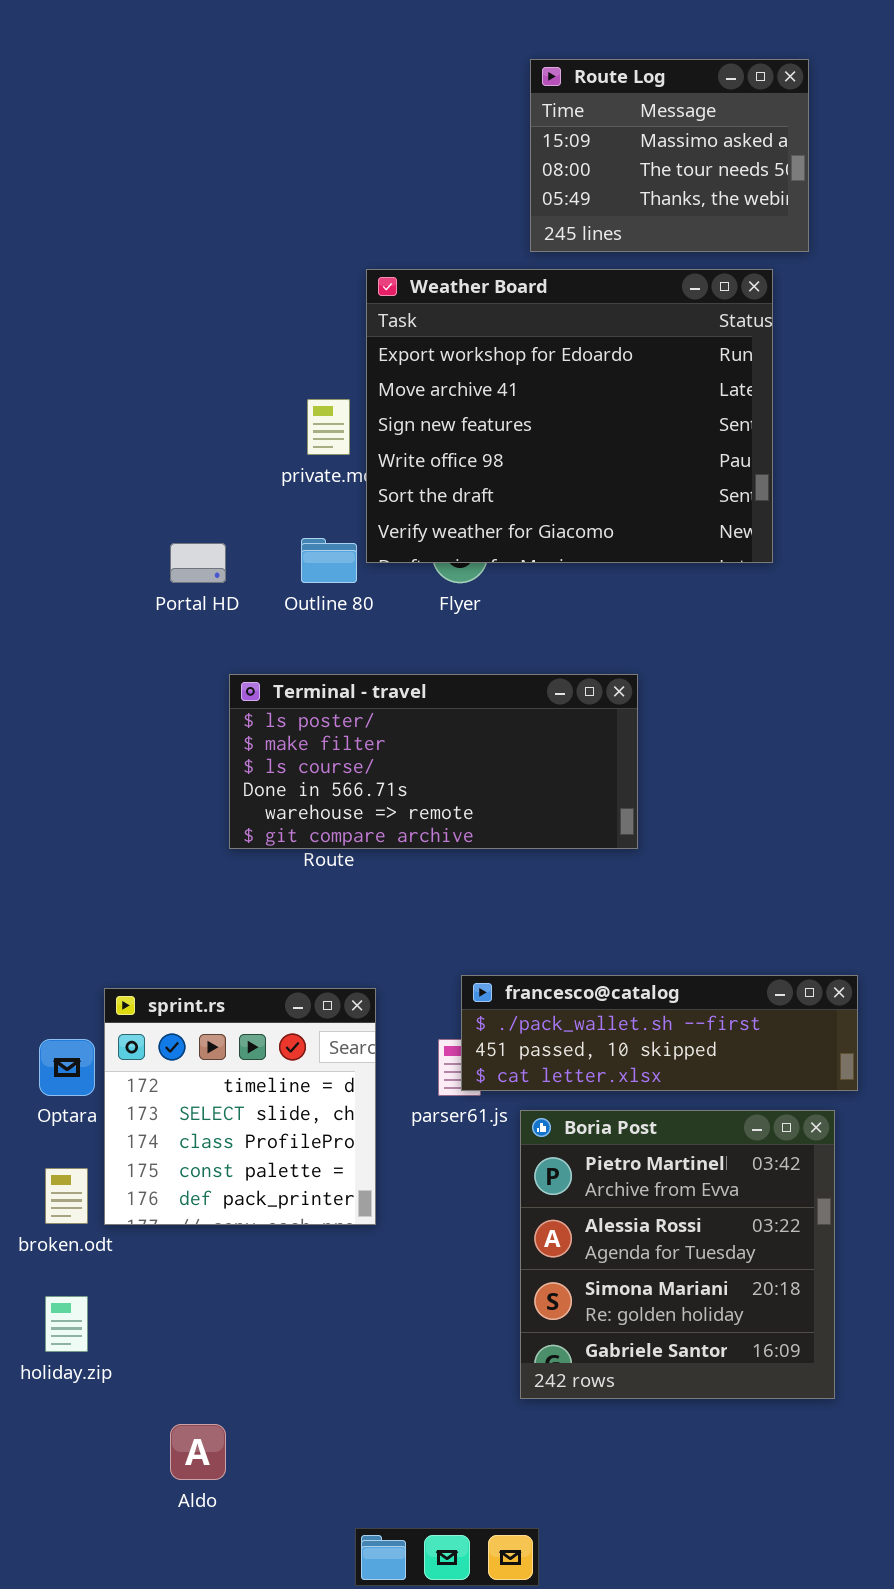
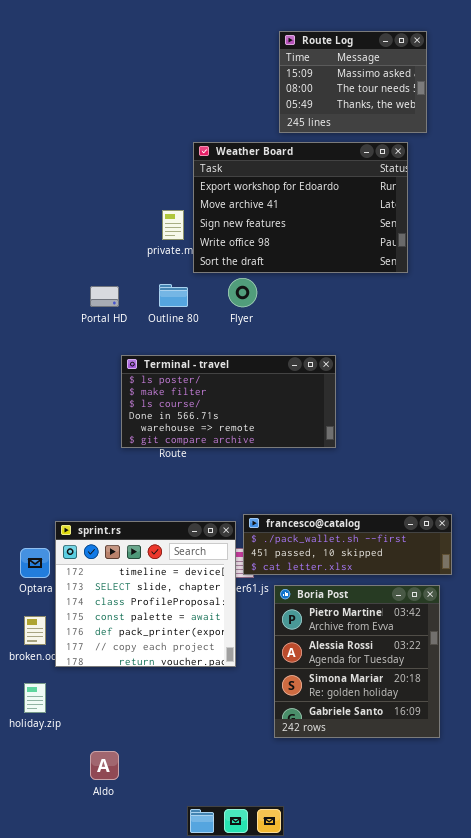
Weather Board: [366,269,773,563] -> [193,142,408,273], resized
sprint.rs: [104,988,376,1225] -> [55,521,236,667], resized

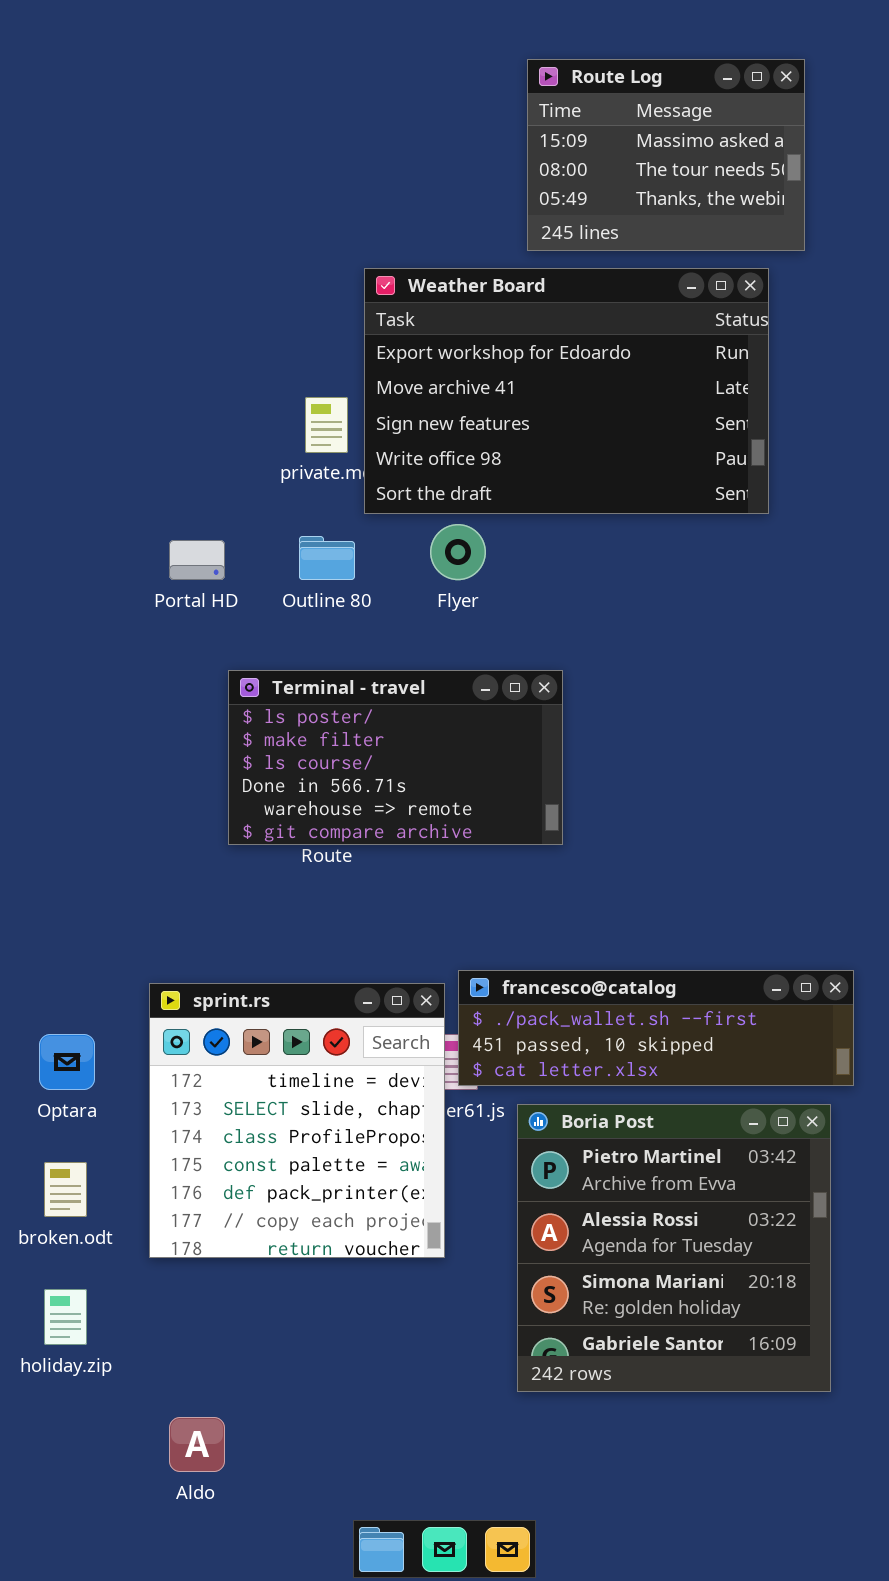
Terminal - travel: [121,355,336,448] -> [228,670,563,845], resized
sprint.rs: [55,521,236,667] -> [149,983,445,1258], resized

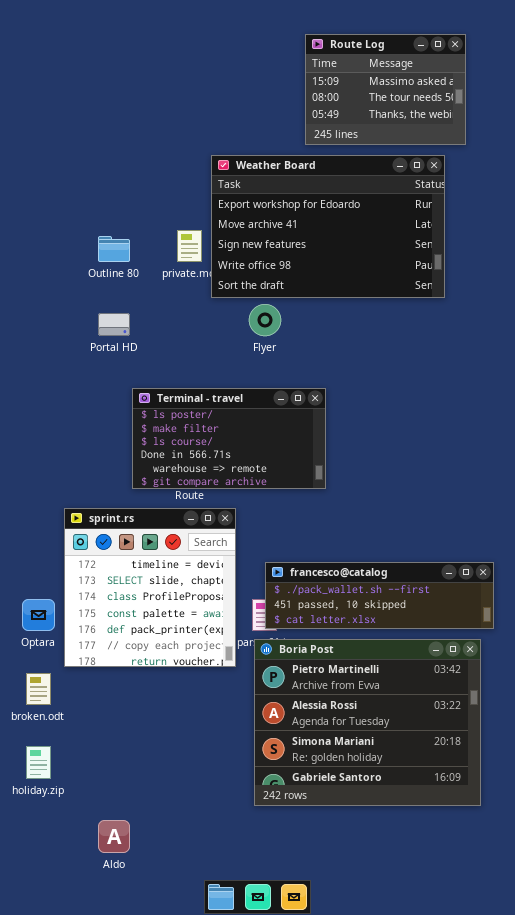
Outline 80: [299,536,355,580] -> [98,236,130,262], moved
sprint.rs: [149,983,445,1258] -> [64,508,236,667], moved
Boria Post: [517,1104,831,1392] -> [254,639,481,806], resized

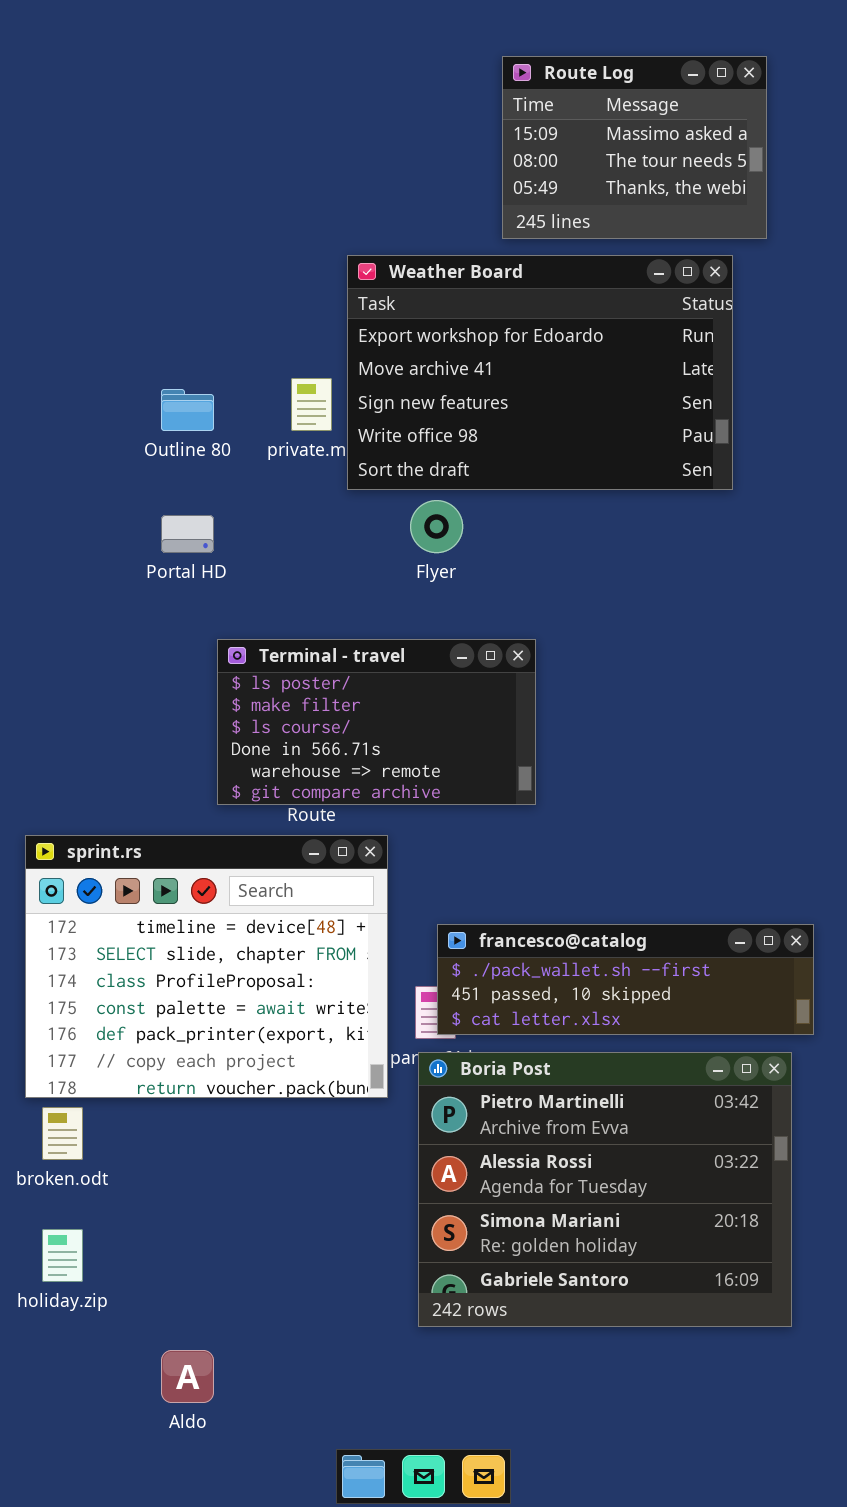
sprint.rs: [64,508,236,667] -> [25,835,388,1098], resized

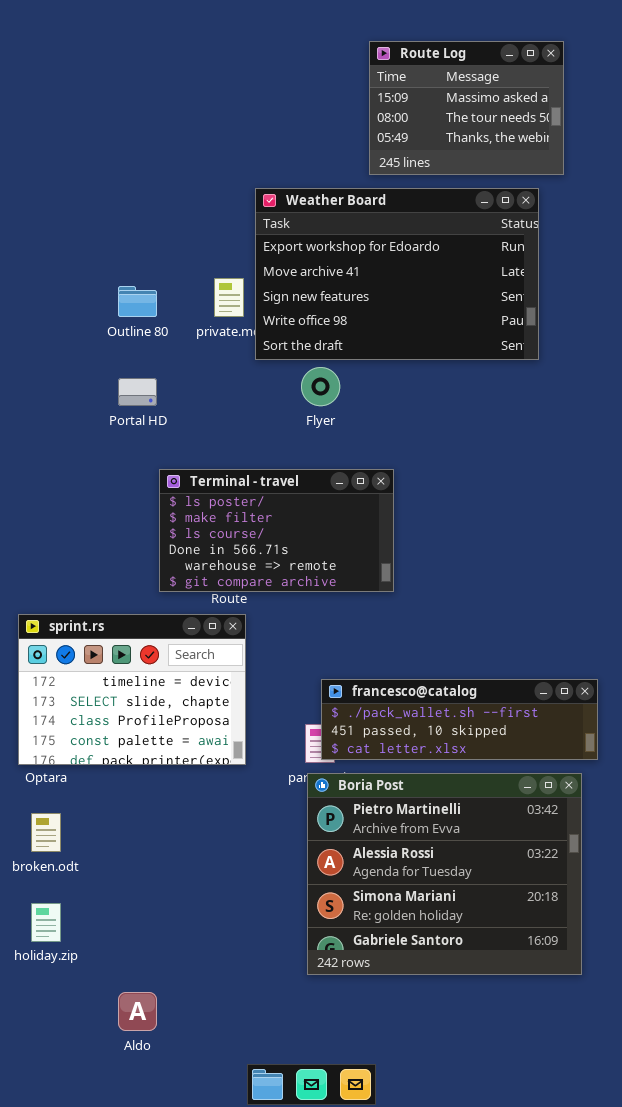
sprint.rs: [25,835,388,1098] -> [18,614,246,765], resized

